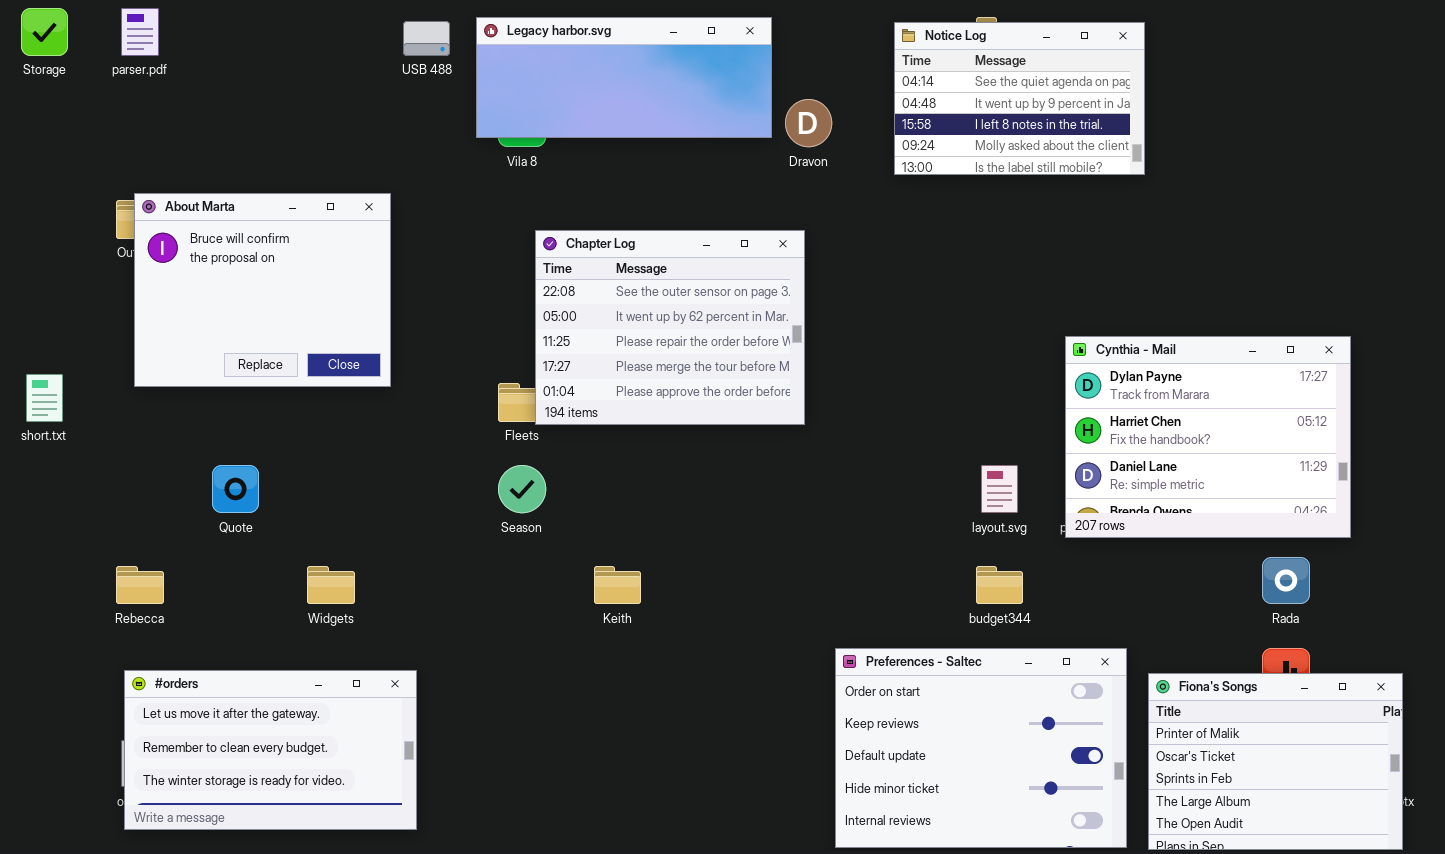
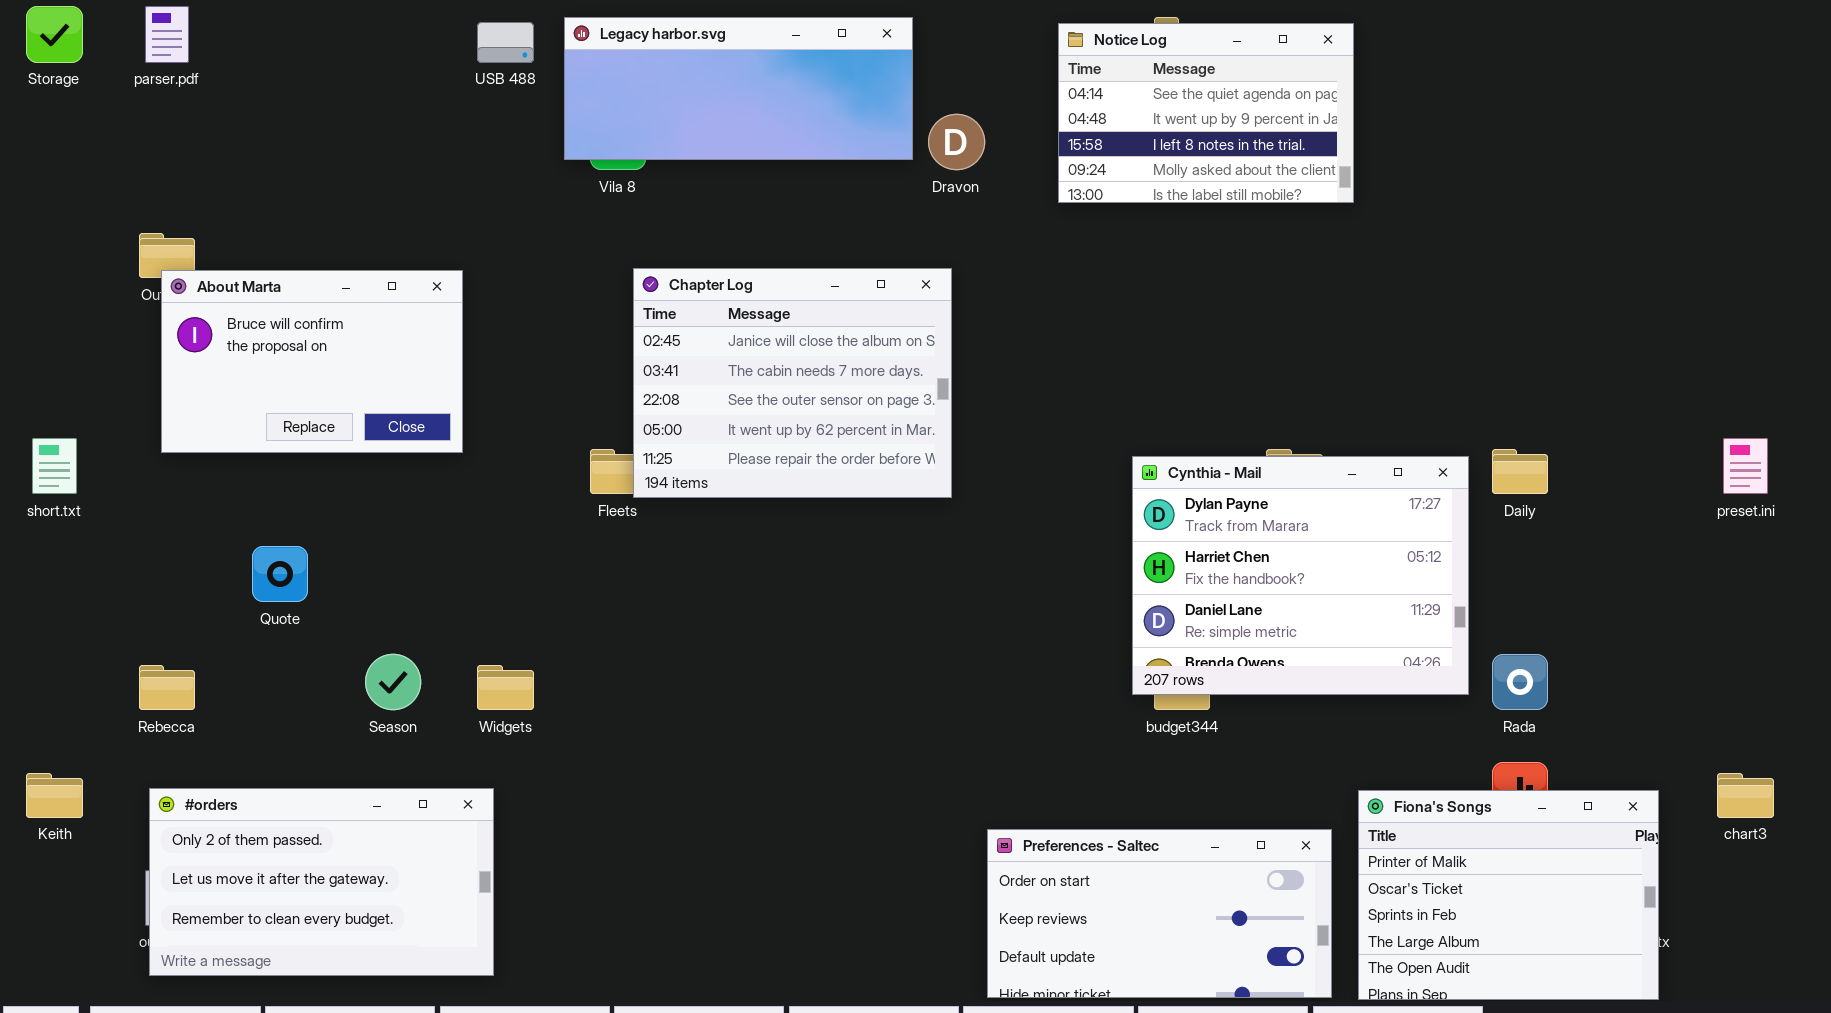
About Marta: [134,193,391,387] -> [161,270,463,453], resized
Chapter Log: [535,230,805,425] -> [633,268,952,498], scrolled up 2 rows
Cynthia - Mail: [1065,336,1351,538] -> [1132,456,1469,695], moved
Season: [498,465,546,513] -> [365,654,421,710], moved
Widgets: [307,566,355,604] -> [477,665,534,710], moved
Keith: [594,566,641,604] -> [26,773,83,818], moved
Preferences - Saltec: [835,648,1127,848] -> [987,829,1332,998], resized
#orders: [124,670,417,830] -> [149,788,494,976], scrolled up 1 row

